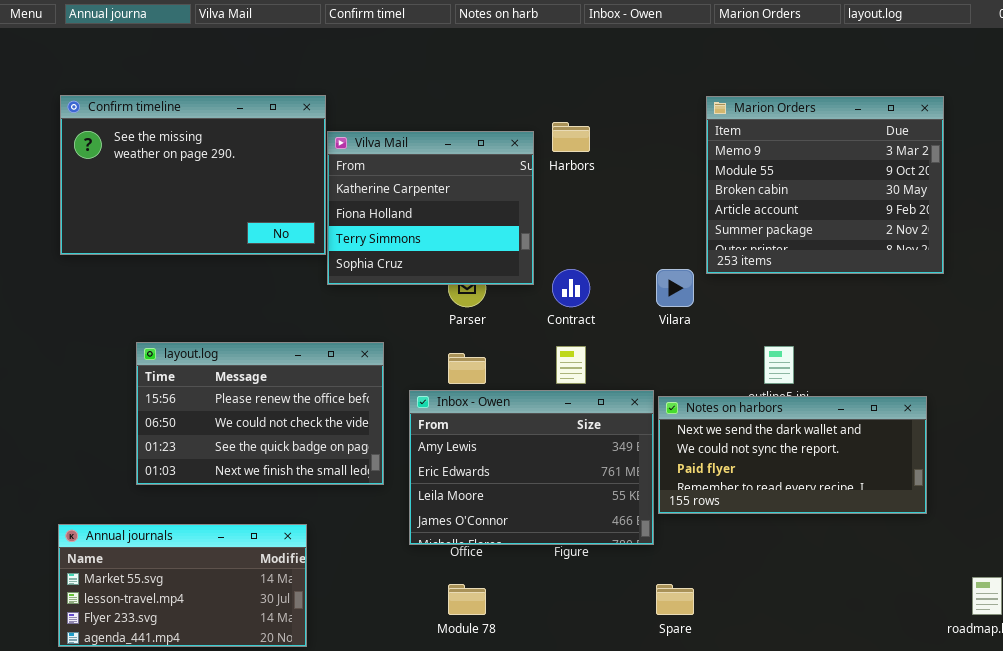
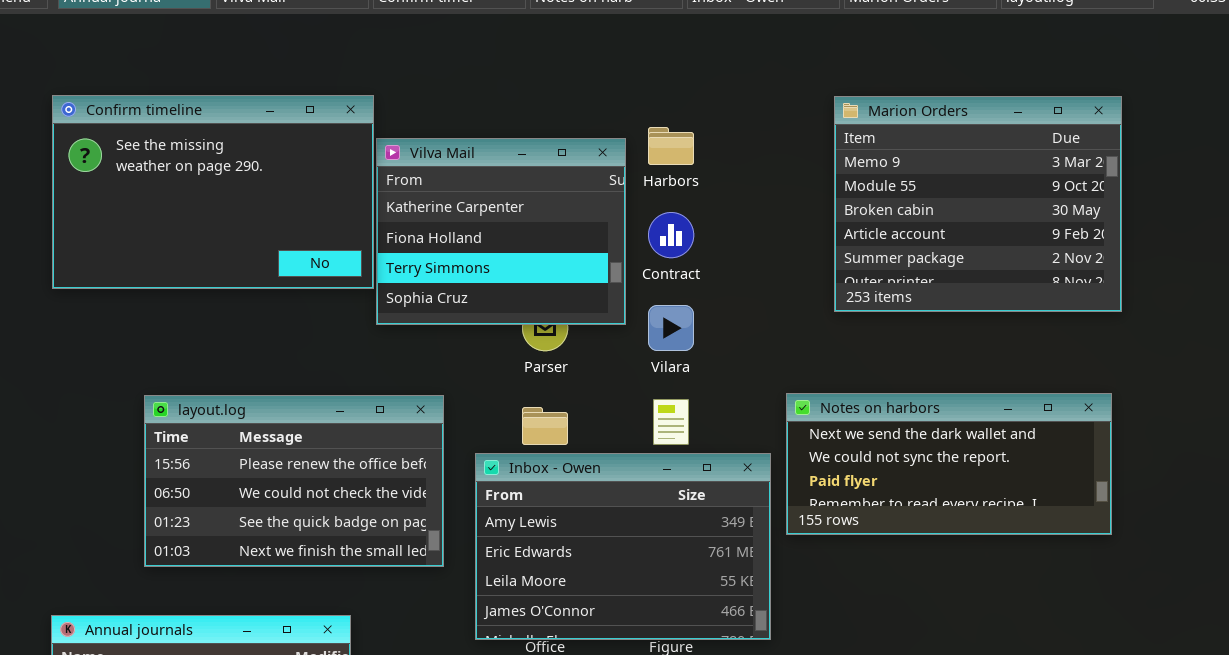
Contract: [552,269,590,307] -> [648,212,694,258], moved
Vilara: [656,269,694,307] -> [648,305,694,351], moved
Notes on harbors: [658,396,927,514] -> [786,393,1112,535], moved

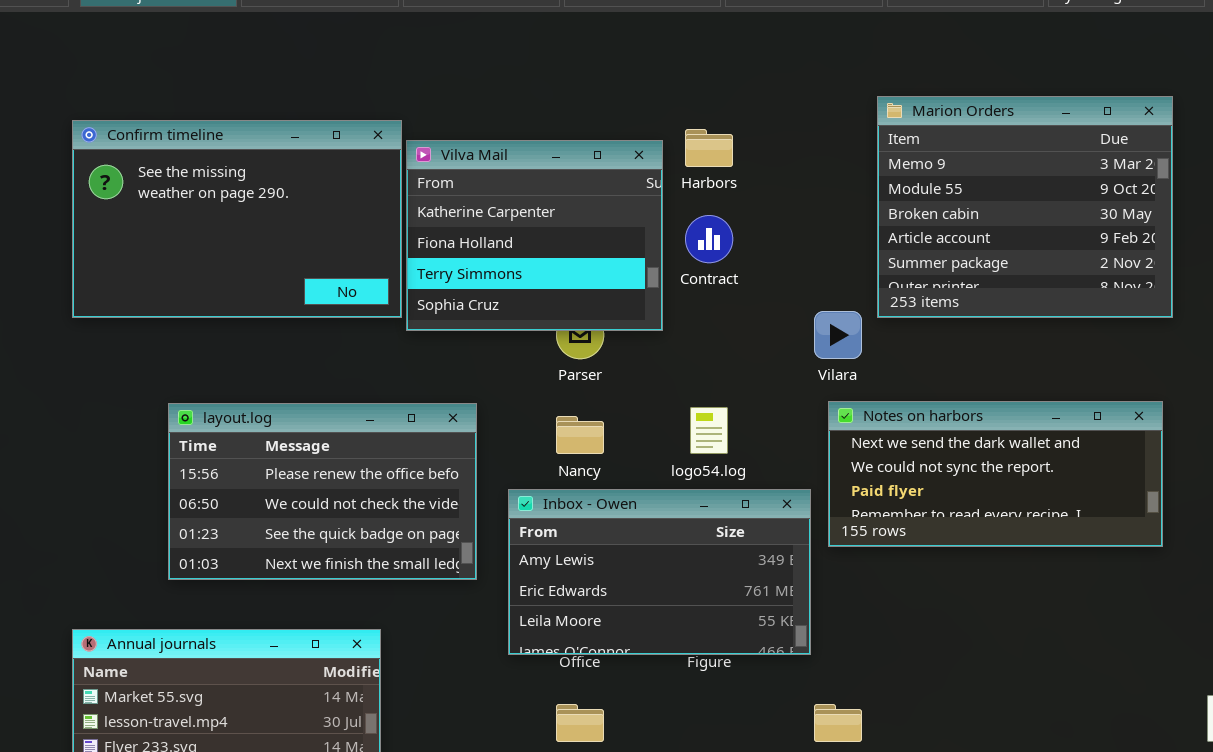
Confirm timeline: [52,95,374,289] -> [72,120,402,318], moved
Vilara: [648,305,694,351] -> [814,311,862,359], moved
Inbox - Owen: [475,453,771,640] -> [508,489,811,655], resized

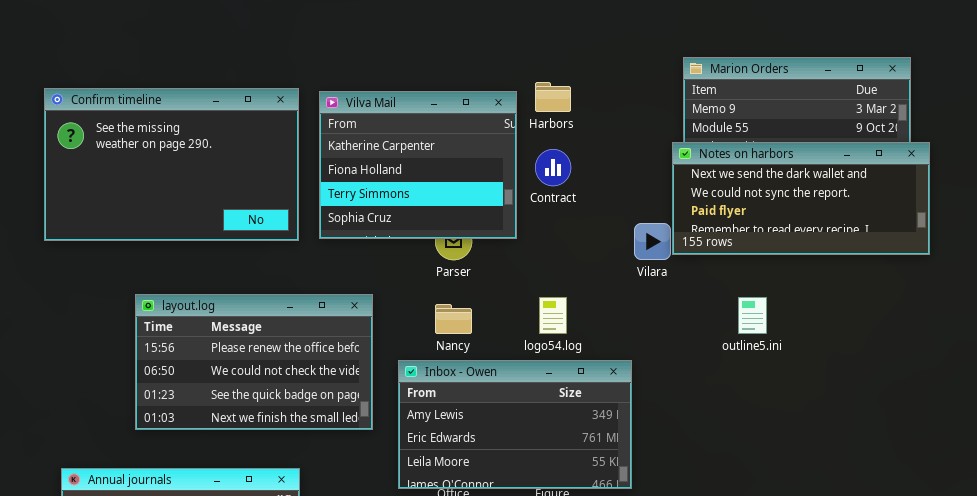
Confirm timeline: [72,120,402,318] -> [44,88,299,241], moved
Notes on harbors: [828,401,1163,547] -> [672,142,930,255], moved

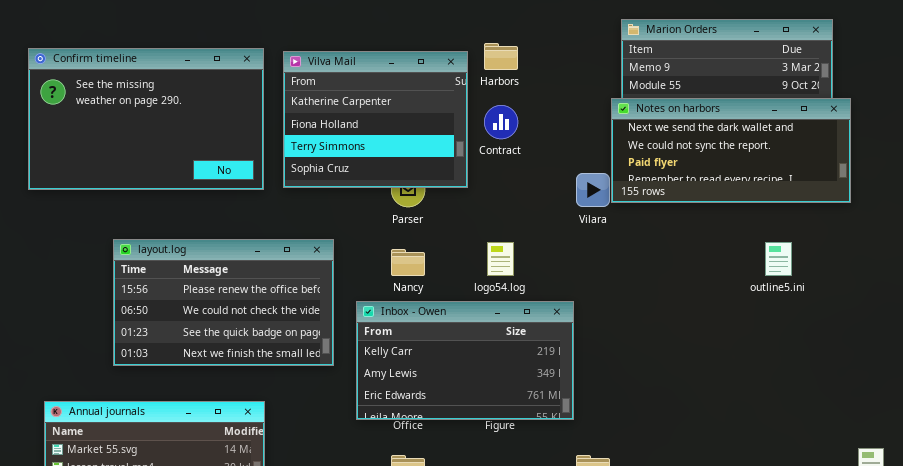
outline5.ini: [738,297,767,334] -> [765,242,792,276], moved
Inbox - Owen: [398,360,632,489] -> [356,301,574,420], scrolled up 1 row

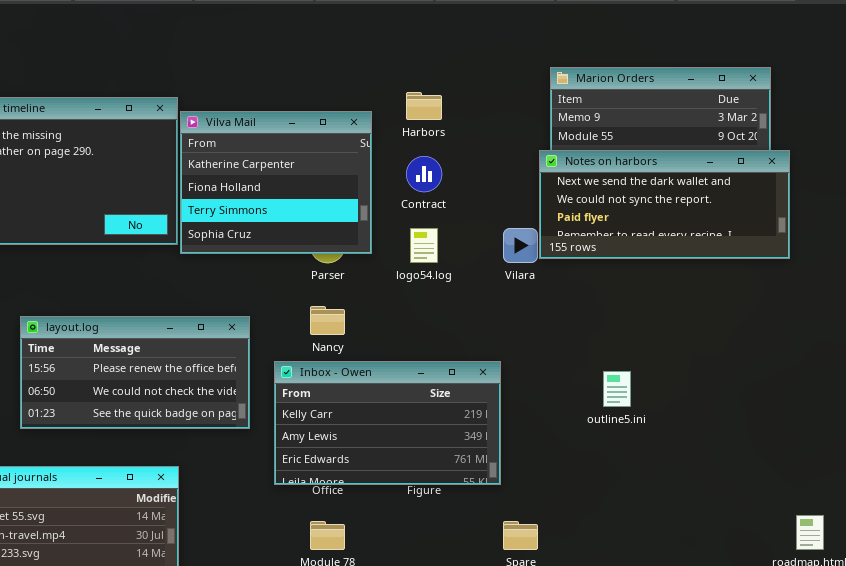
Vilva Mail: [283,51,468,188] -> [180,111,372,254], moved
layout.log: [113,239,334,366] -> [20,316,250,429], resized
logo54.log: [487,242,514,276] -> [410,228,438,263], moved
outline5.ini: [765,242,792,276] -> [603,371,631,407], moved

